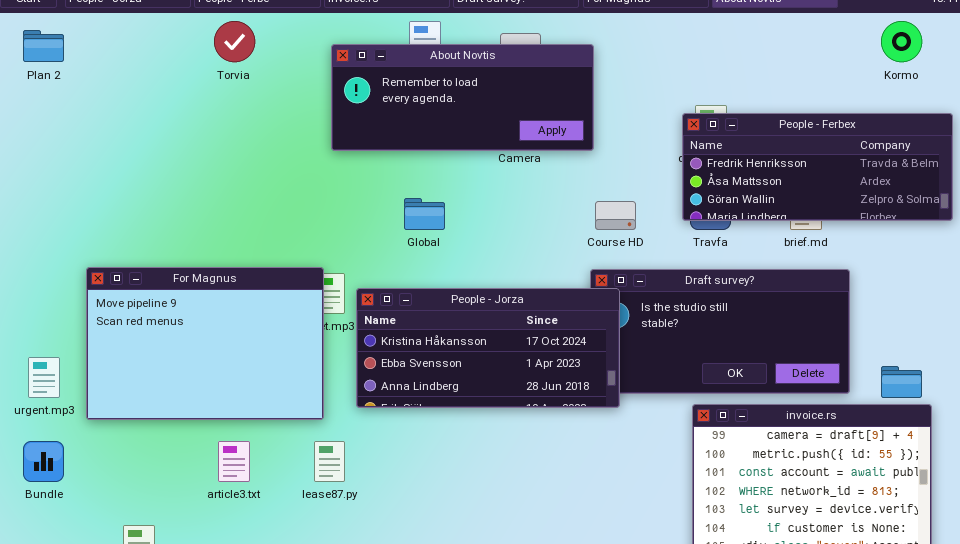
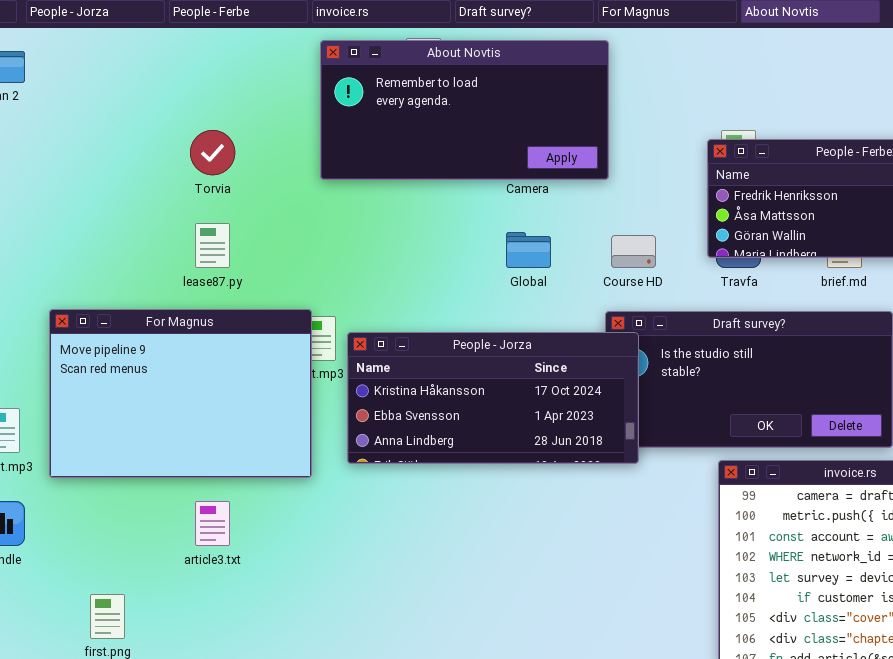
Torvia: [214,21,255,62] -> [190,130,235,175], moved
About Novtis: [331,44,594,151] -> [320,40,609,180], resized
Global: [404,198,445,230] -> [506,232,551,268], moved
lease87.py: [314,441,345,482] -> [195,223,230,268], moved

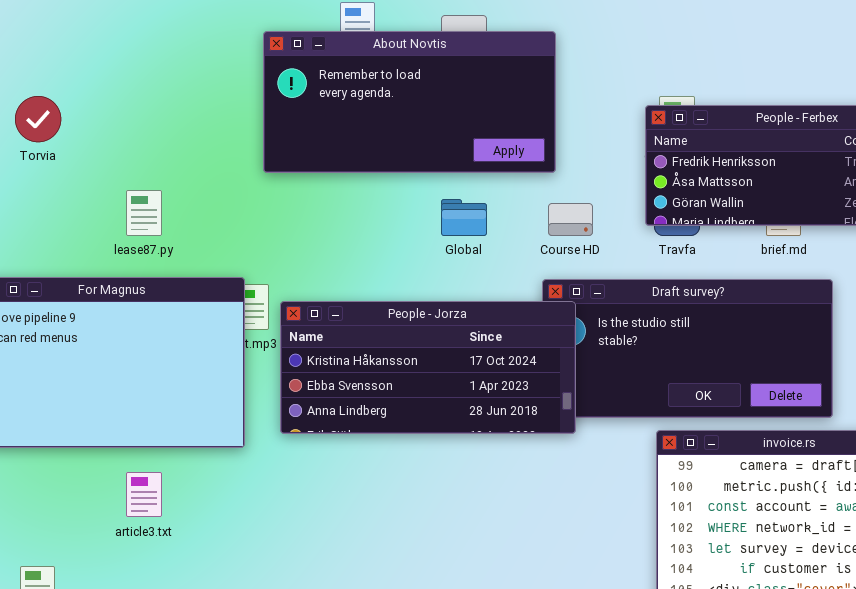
About Novtis: [320,40,609,180] -> [263,31,556,173], moved
Torvia: [190,130,235,175] -> [15,96,61,142], moved

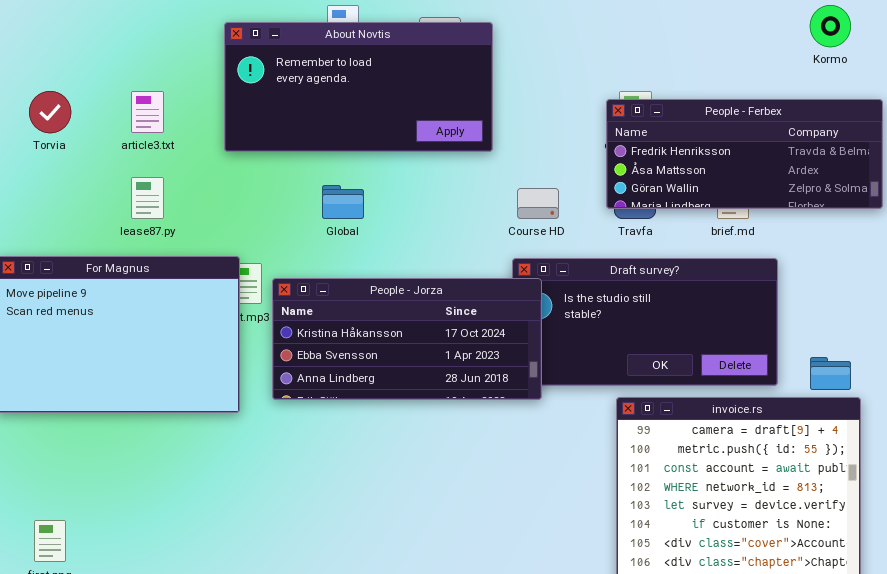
About Novtis: [263,31,556,173] -> [224,22,493,152], moved
Global: [441,199,487,236] -> [322,185,364,219], moved
article3.txt: [126,472,162,517] -> [131,91,164,133], moved

